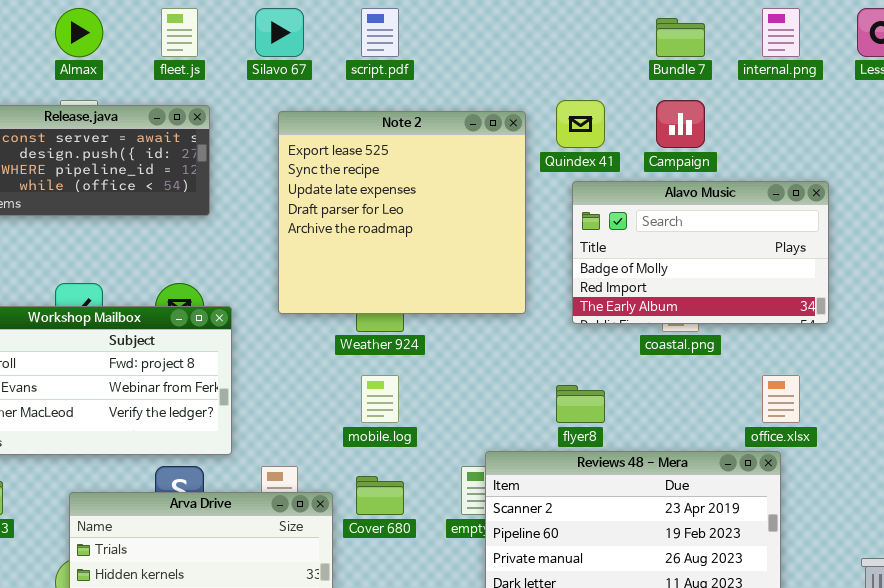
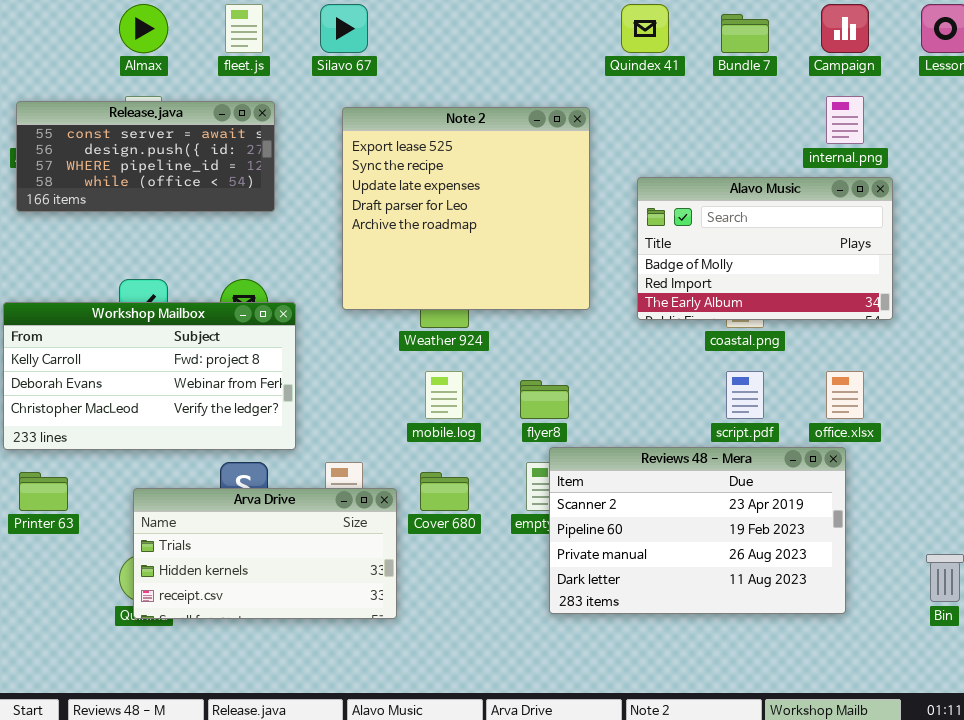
script.pdf: [361,8,399,57] -> [726,371,764,419], moved
internal.png: [762,8,800,57] -> [826,96,864,144], moved
Quindex 41: [556,100,605,148] -> [621,4,669,53], moved
Campaign: [656,100,705,148] -> [821,4,869,53], moved
flyer8: [556,385,605,423] -> [520,380,569,419], moved

